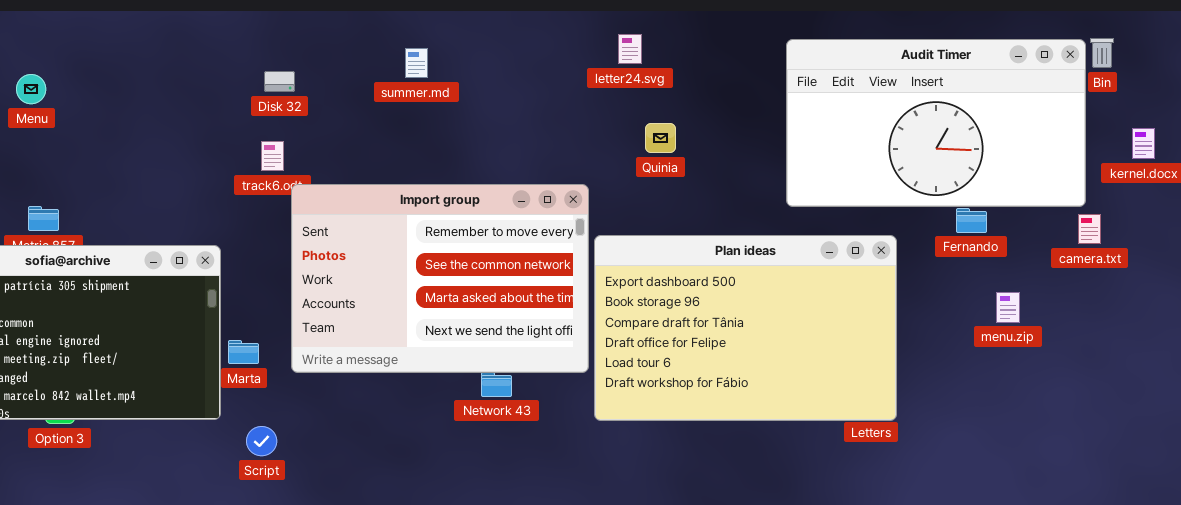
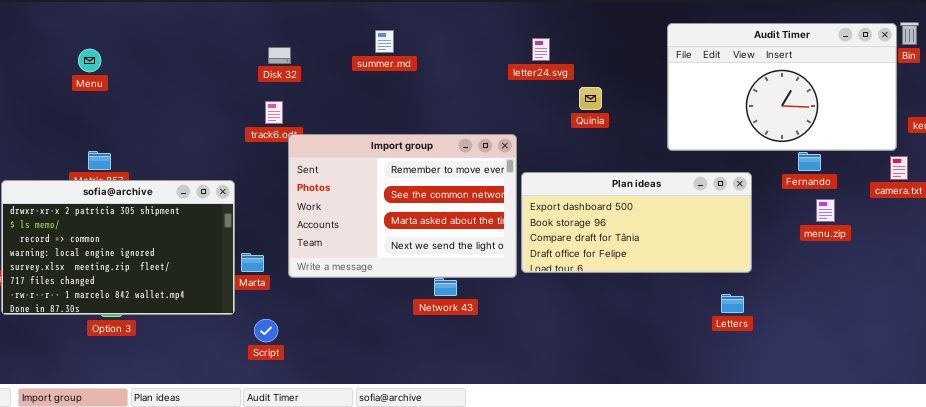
letter24.svg: [618,34,642,64] -> [532,38,550,61], moved
Quinia: [645,123,676,153] -> [579,87,602,110], moved
Plan ideas: [594,235,897,421] -> [521,172,752,273], resized
menu.zip: [996,292,1020,323] -> [816,199,835,222], moved

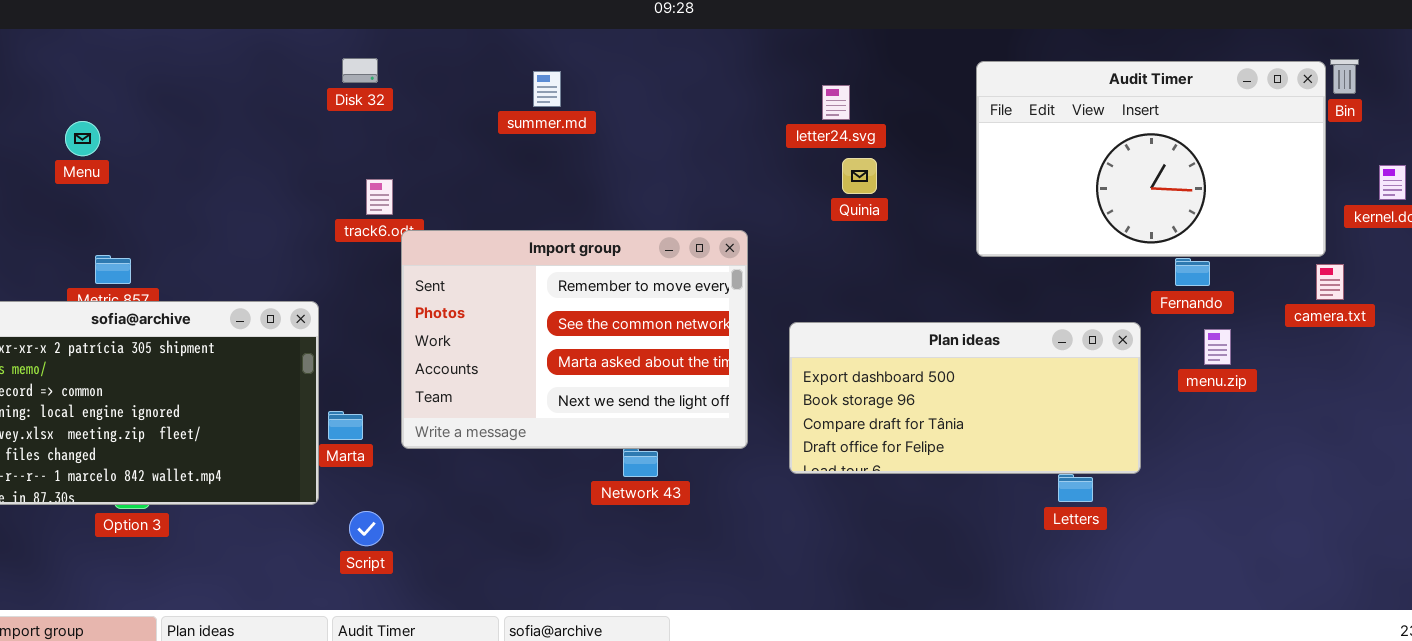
letter24.svg: [532,38,550,61] -> [822,85,850,120], moved
Disk 32: [268,47,291,64] -> [342,58,378,83], moved
Menu: [78,49,101,72] -> [65,121,100,156], moved
Plan ideas: [521,172,752,273] -> [789,322,1141,474], moved

